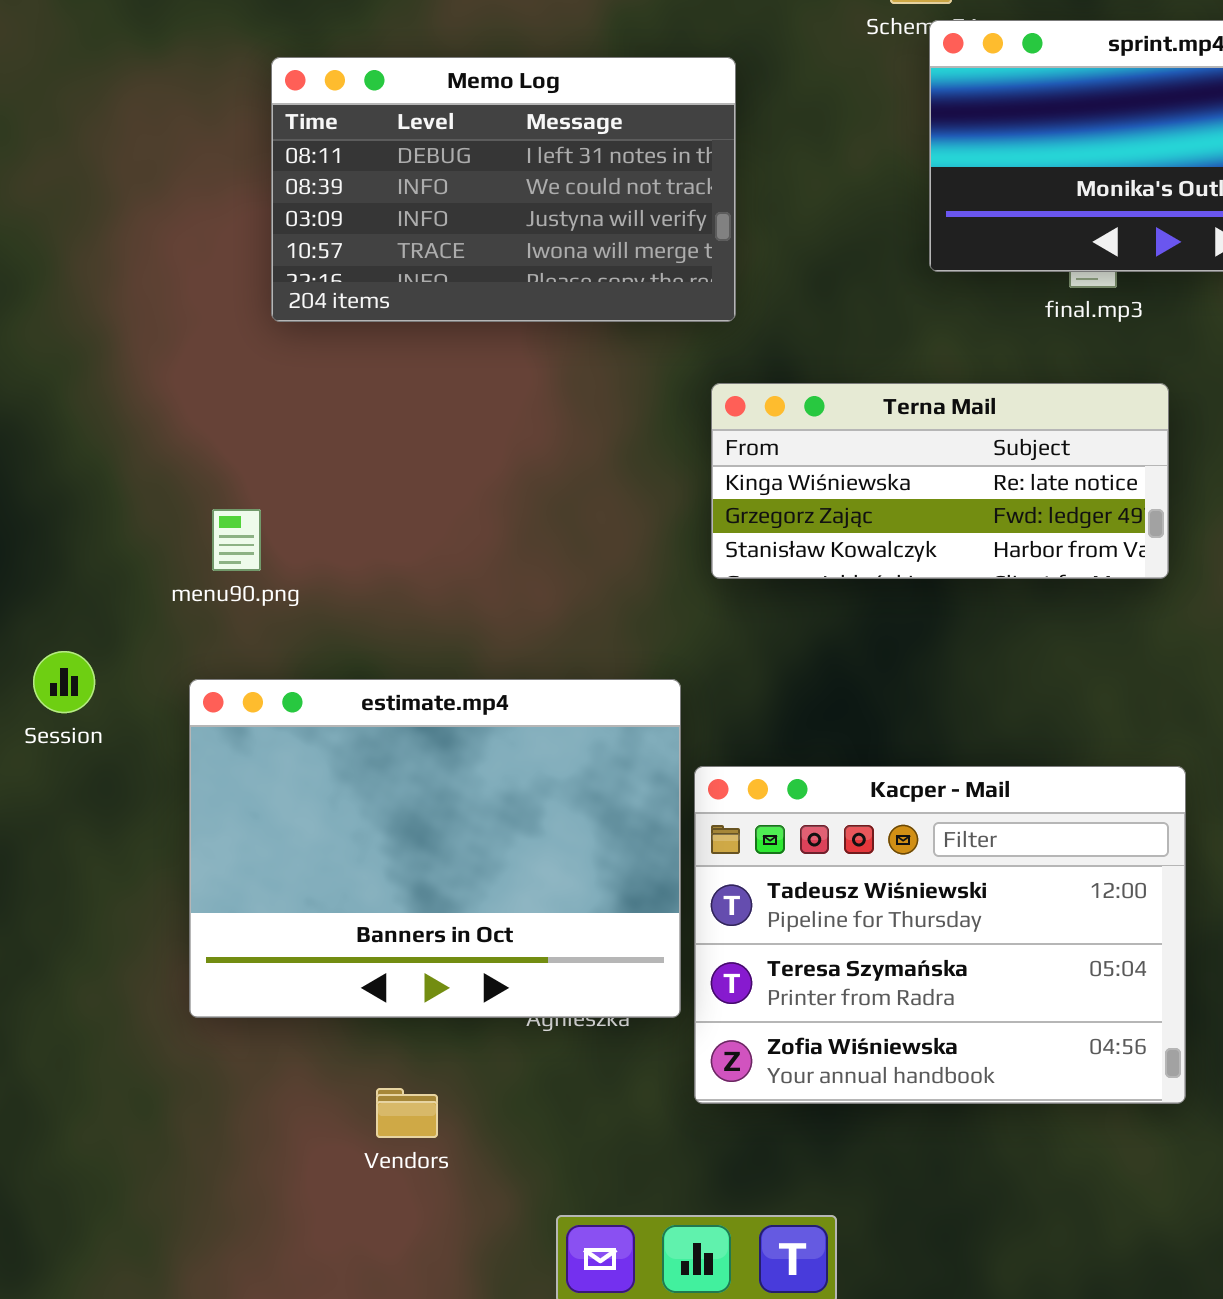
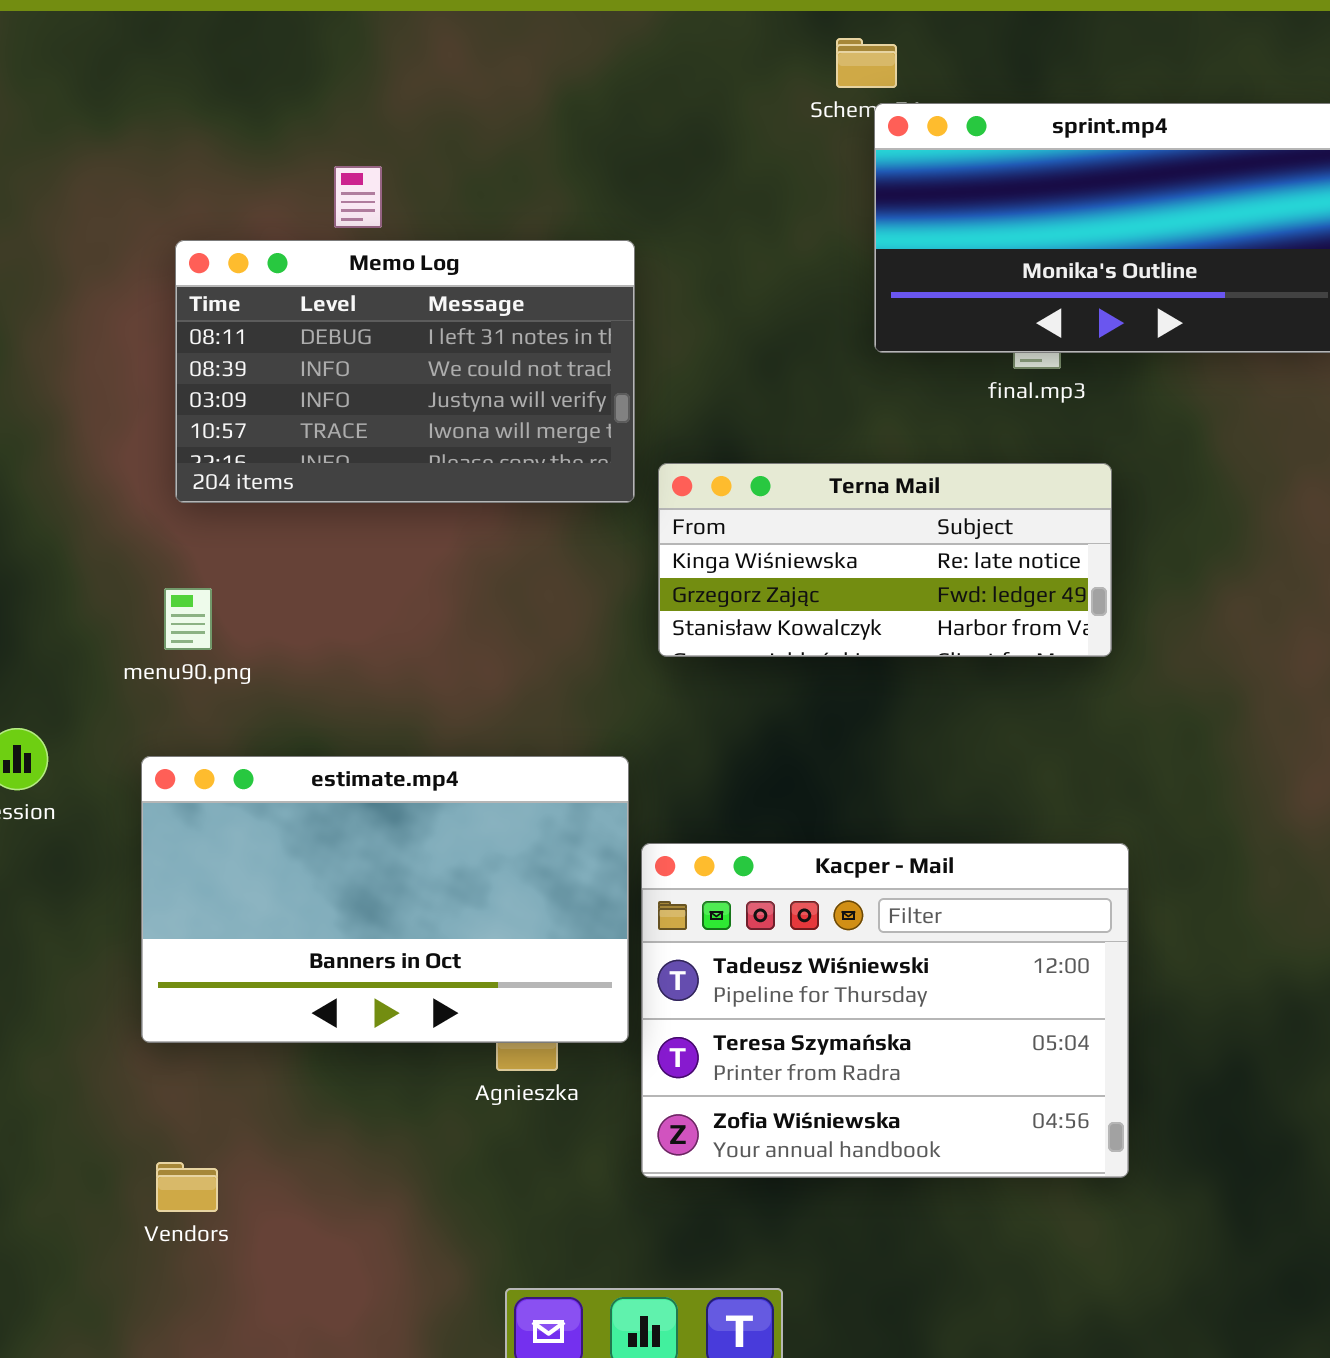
Memo Log: [271,57,736,322] -> [175,240,635,503], moved
estimate.mp4: [189,679,681,1018] -> [141,756,629,1043], resized
Vendors: [376,1088,438,1138] -> [156,1162,218,1212], moved

